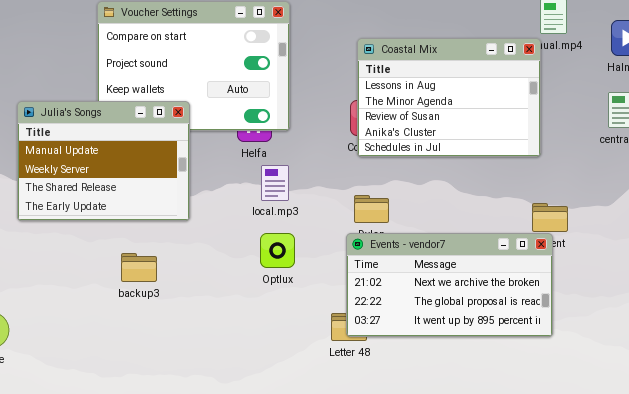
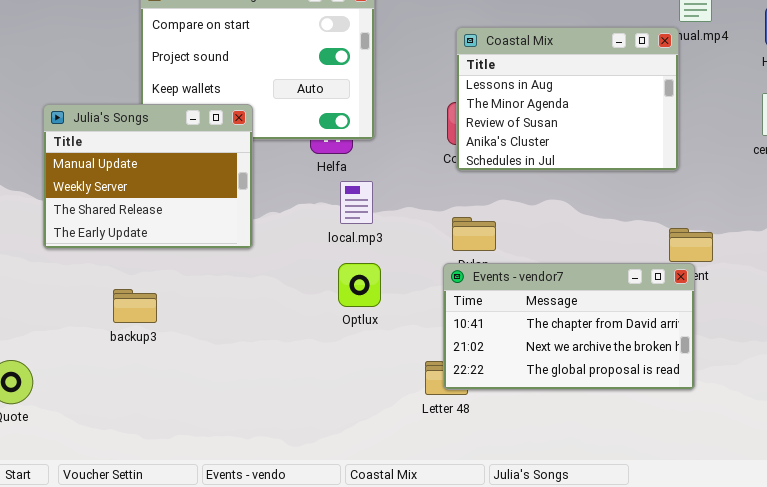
Events - vendor7: [346,233,553,337] -> [443,263,695,390], scrolled up 1 row
backup3: [121,253,157,282] -> [113,289,157,323], moved

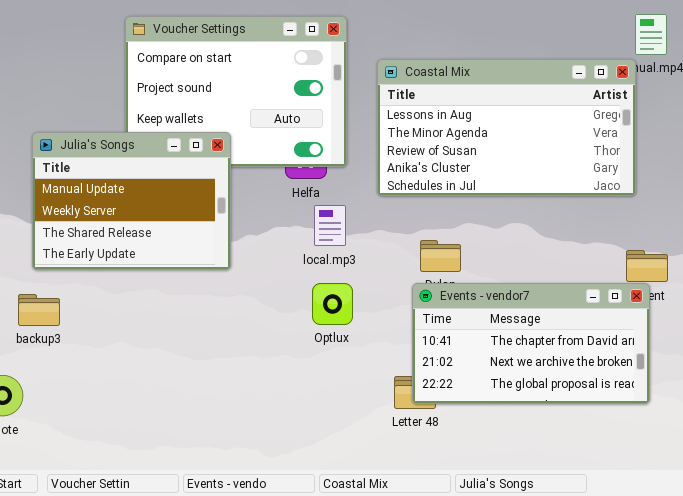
Coastal Mix: [456,27,679,171] -> [377,59,636,196], resized
backup3: [113,289,157,323] -> [18,294,60,326], moved

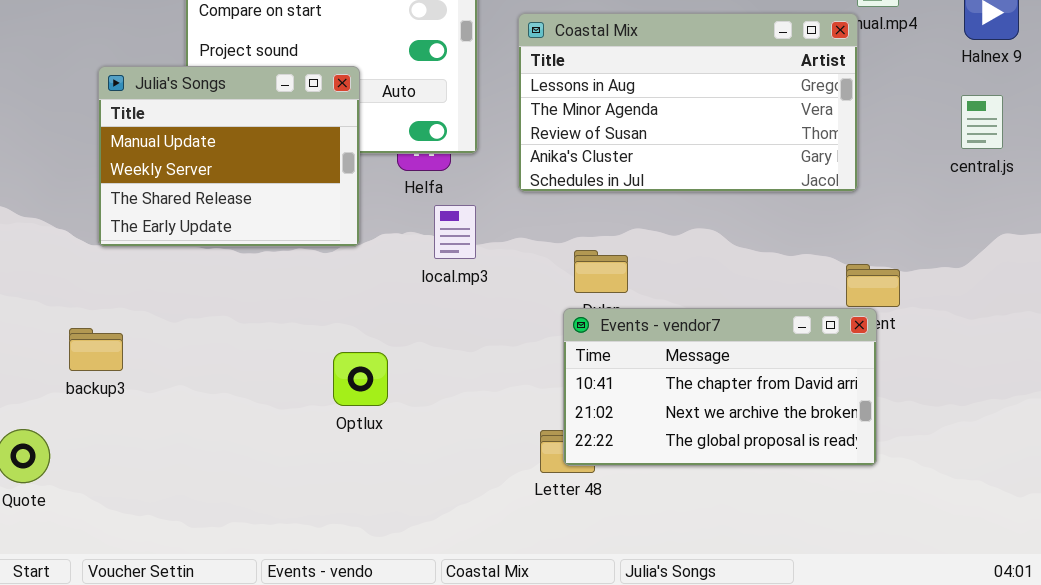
Julia's Songs: [32,132,231,270] -> [98,66,360,247], moved
Optlux: [312,283,353,325] -> [333,352,388,406], moved
backup3: [18,294,60,326] -> [69,328,123,371], moved

